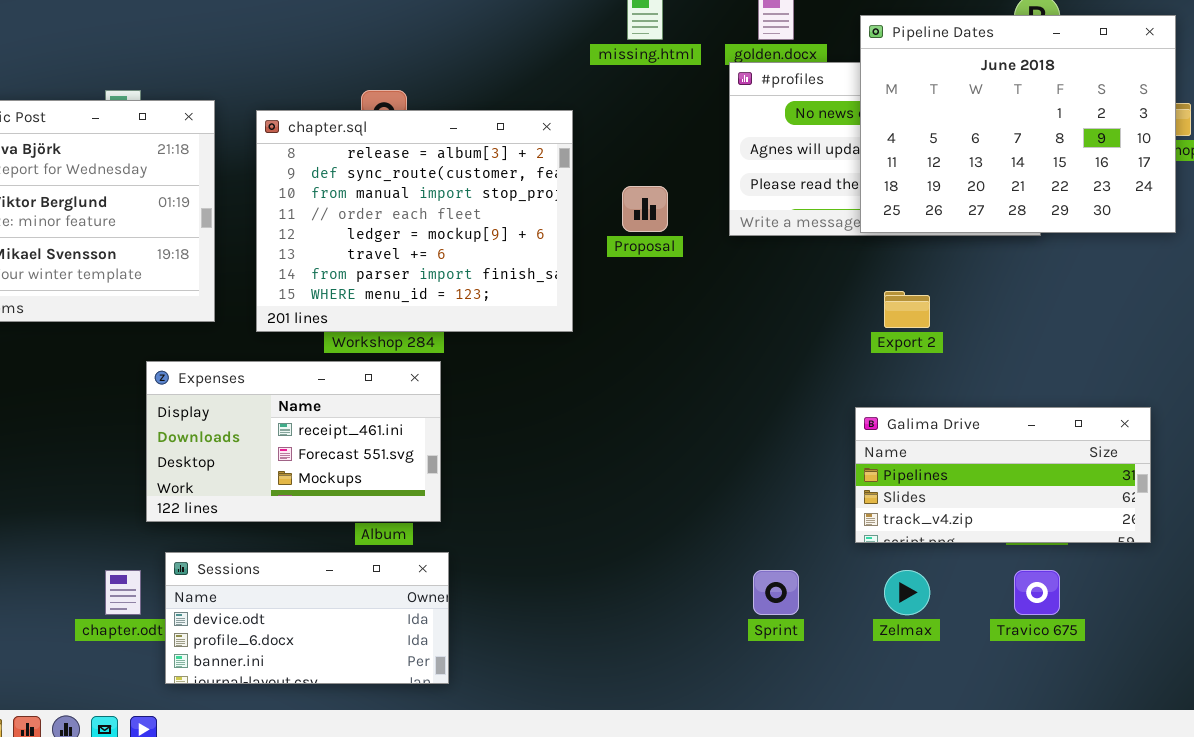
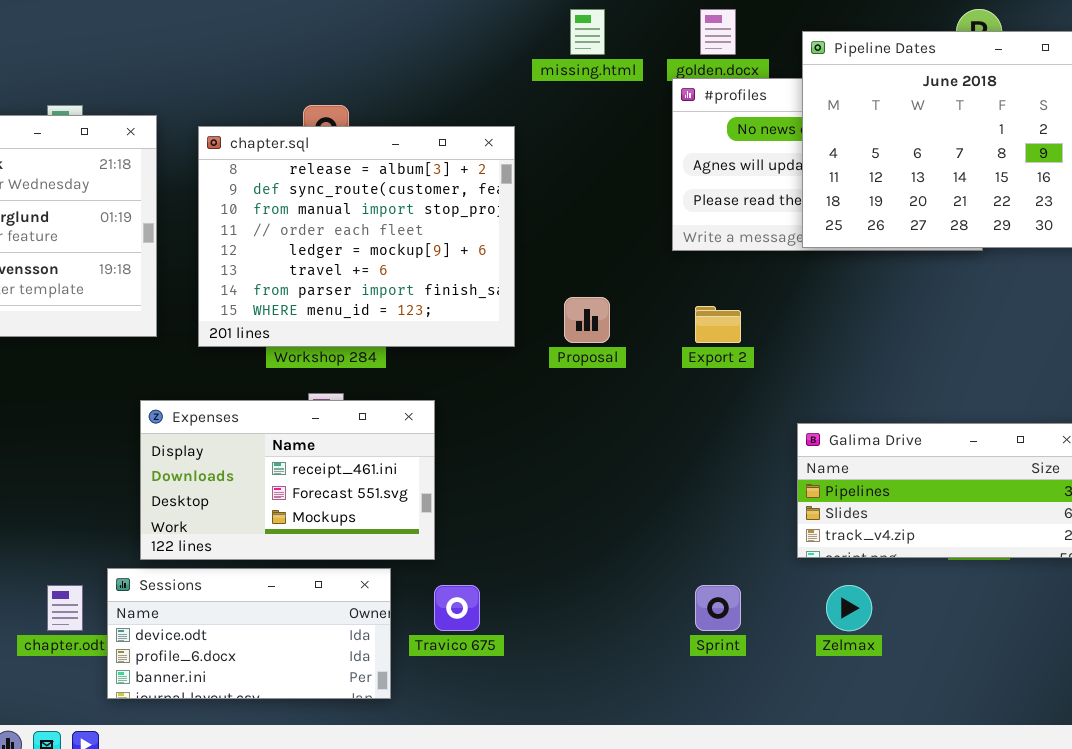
Proposal: [622,186,668,232] -> [564,297,610,343], moved
Export 2: [884,291,930,328] -> [695,306,741,343], moved
Expenses: [146,361,441,522] -> [140,400,435,560], moved
Travico 675: [1014,570,1060,615] -> [434,585,480,631], moved

